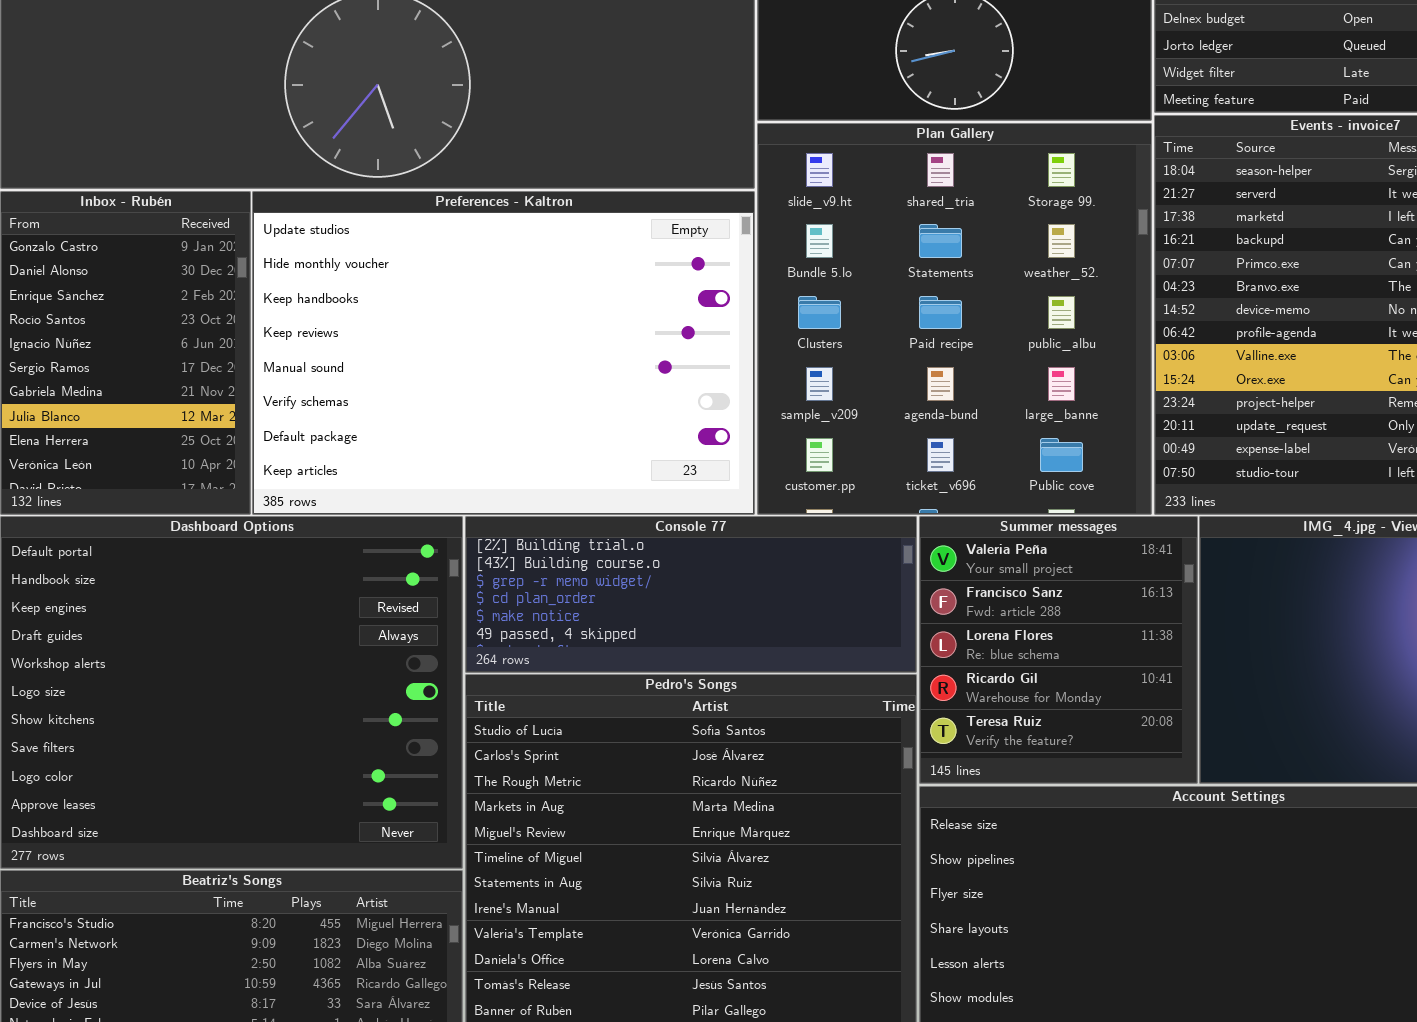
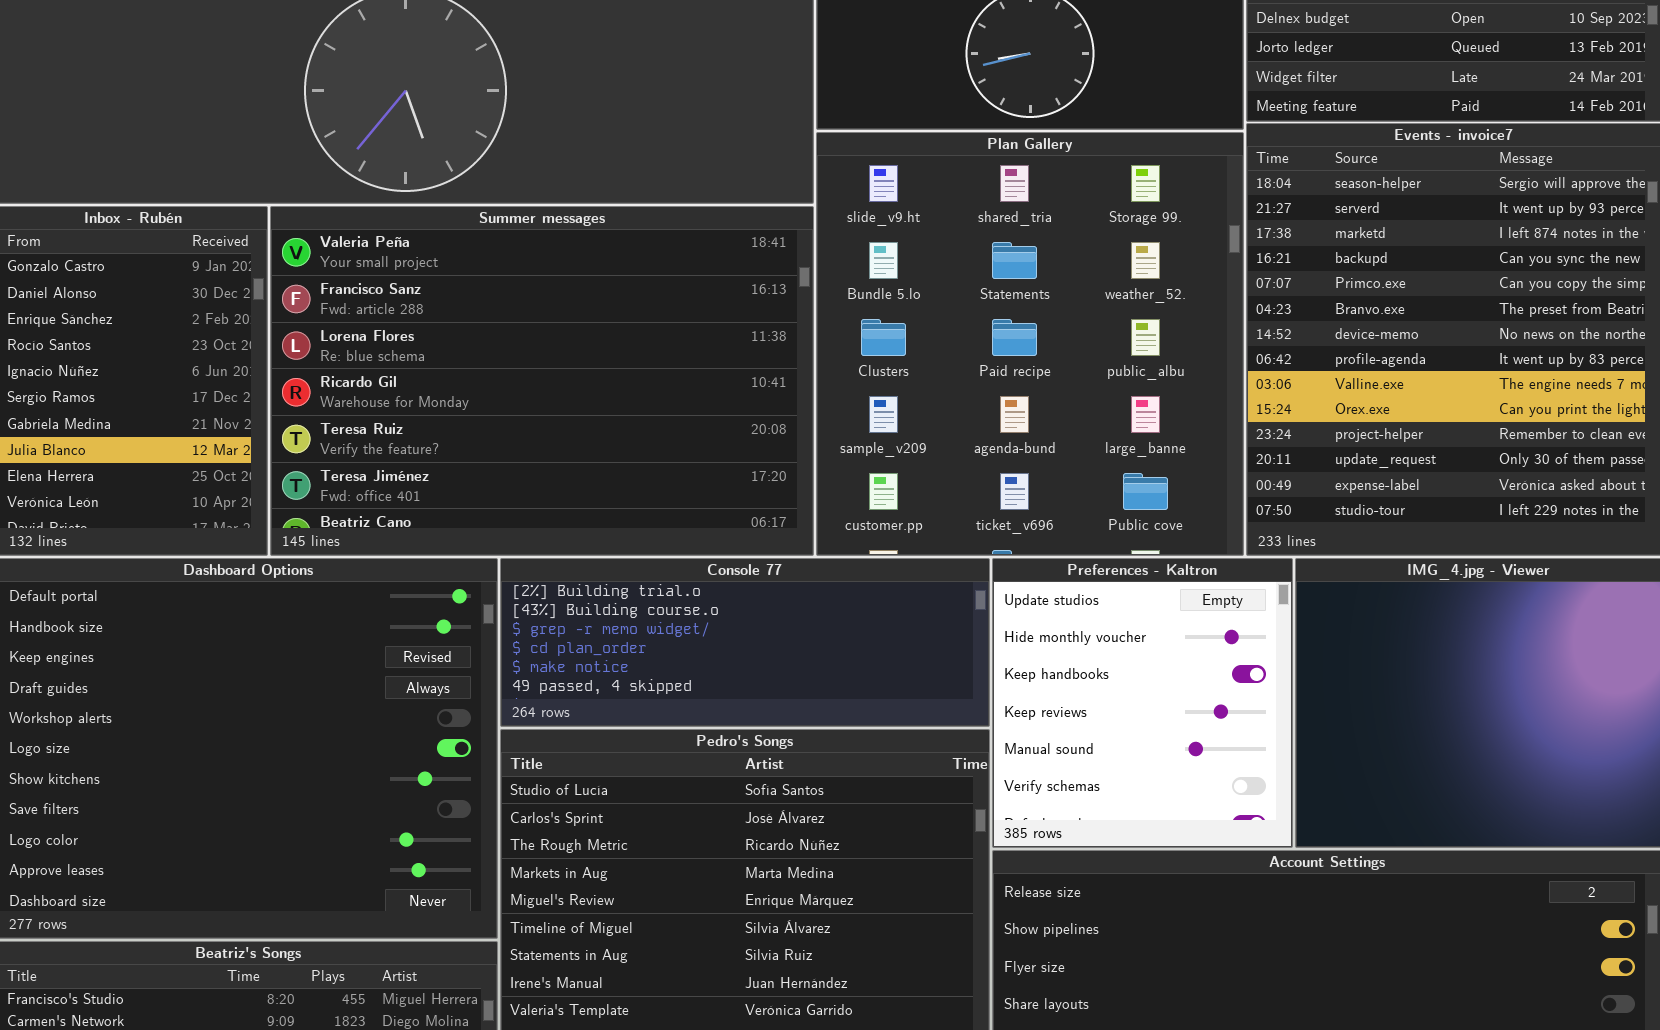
Preferences - Kaltron: [252,191,755,515] -> [992,558,1293,848], moved, resized
Summer messages: [919,516,1198,784] -> [270,206,814,556], moved, resized

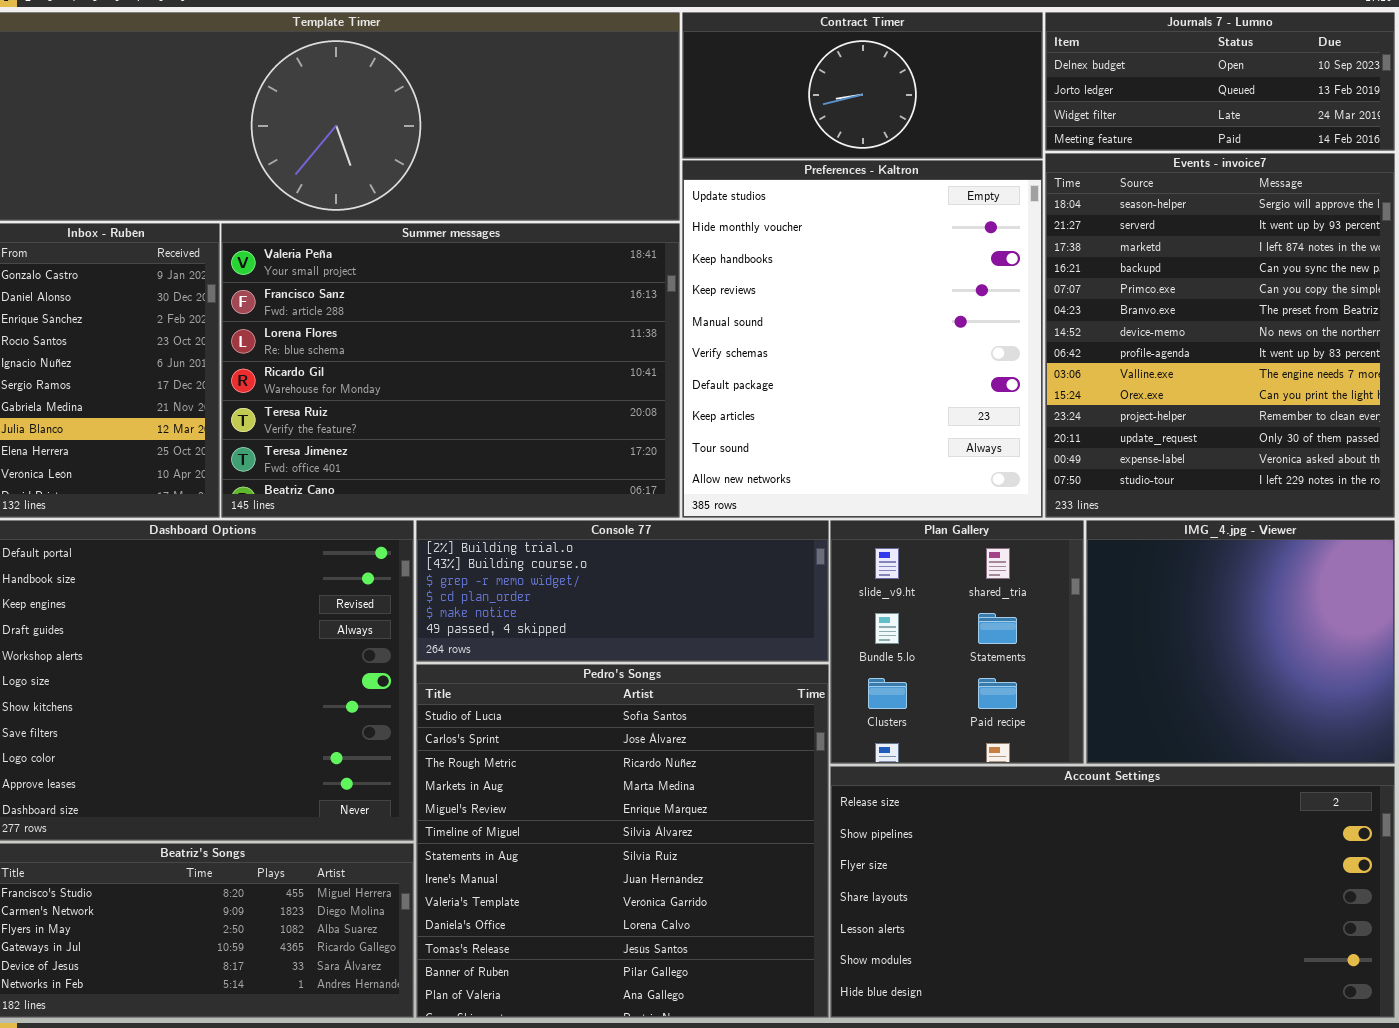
Plan Gallery: [816,132,1244,556] -> [830,520,1084,764], moved, resized
Preferences - Kaltron: [992,558,1293,848] -> [682,160,1043,518], moved, resized

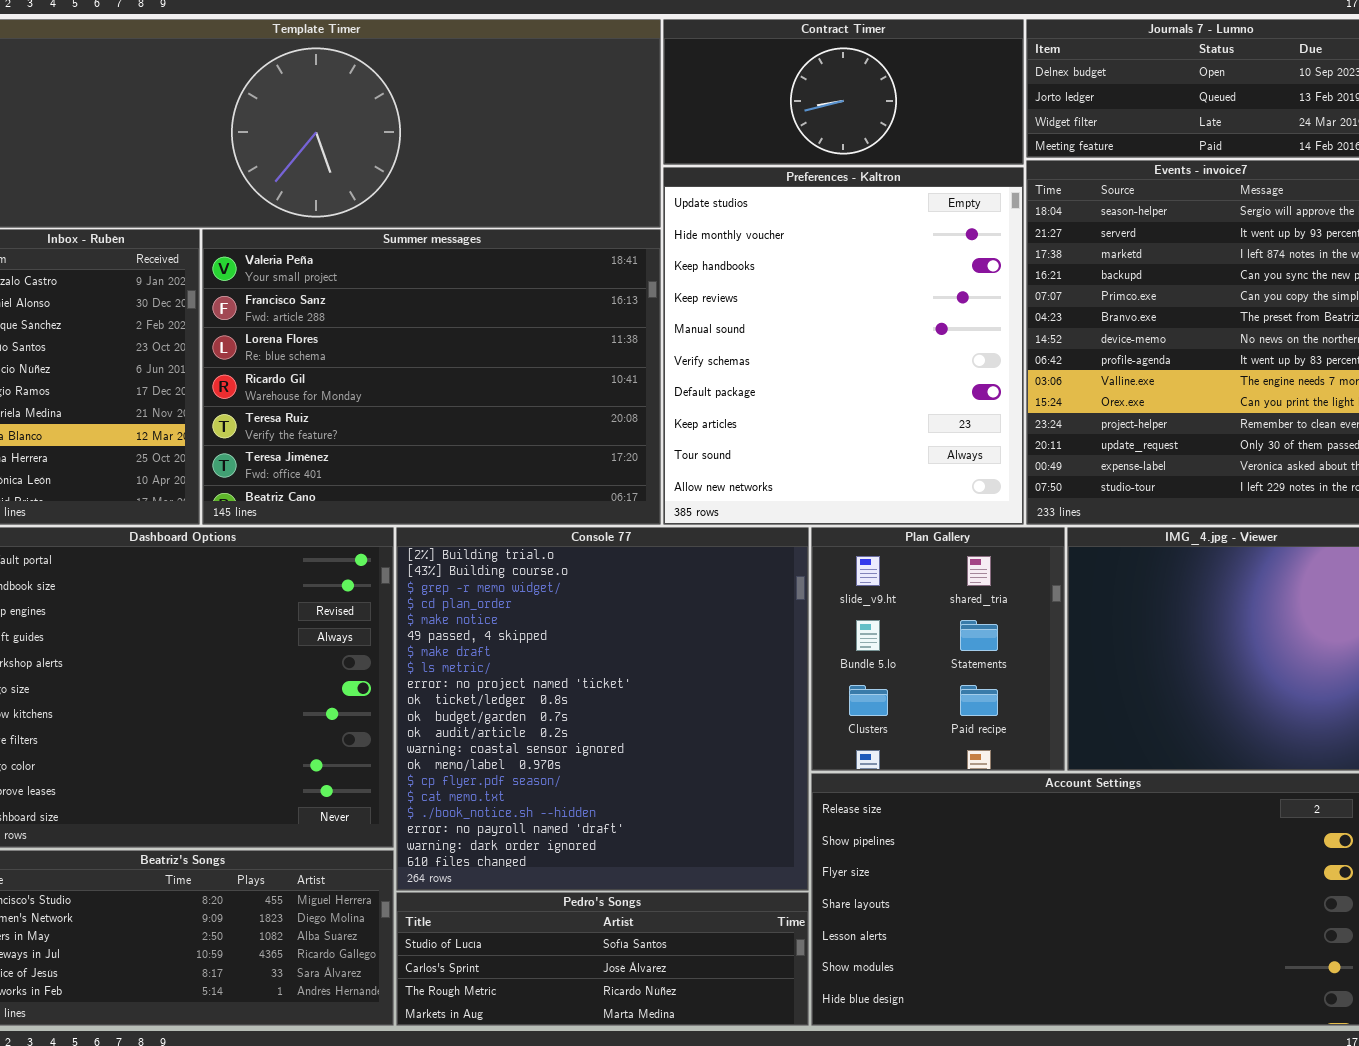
Console 77: [416,520,829,662] -> [396,527,809,891], resized
Pedro's Songs: [416,664,829,1018] -> [396,892,809,1026], resized

